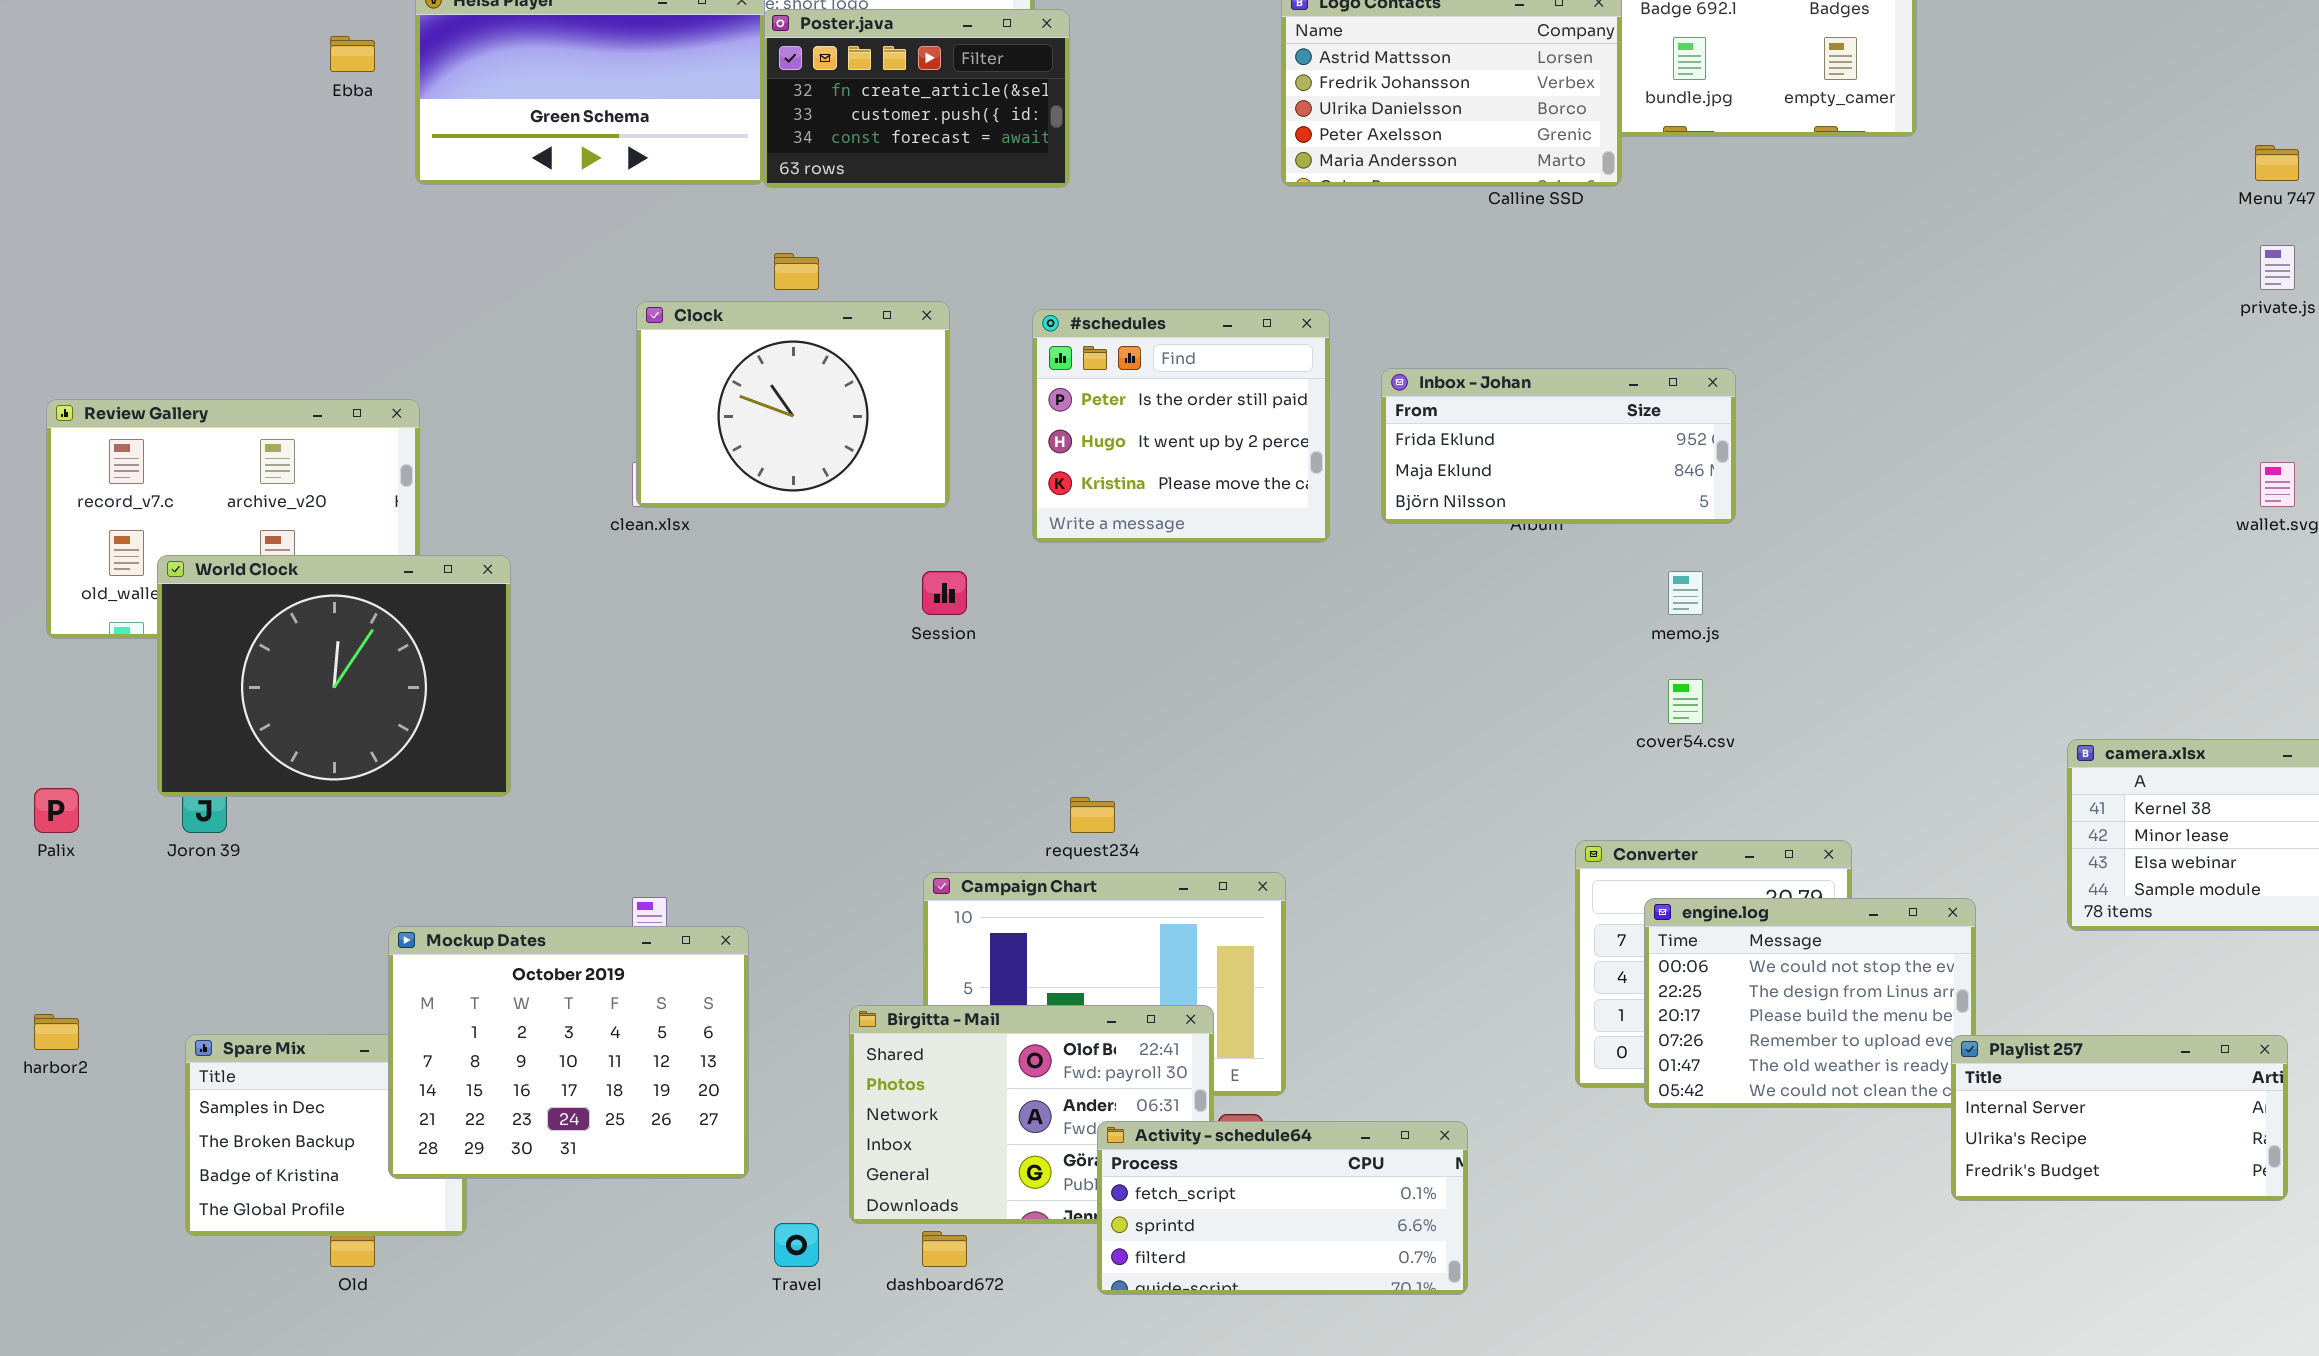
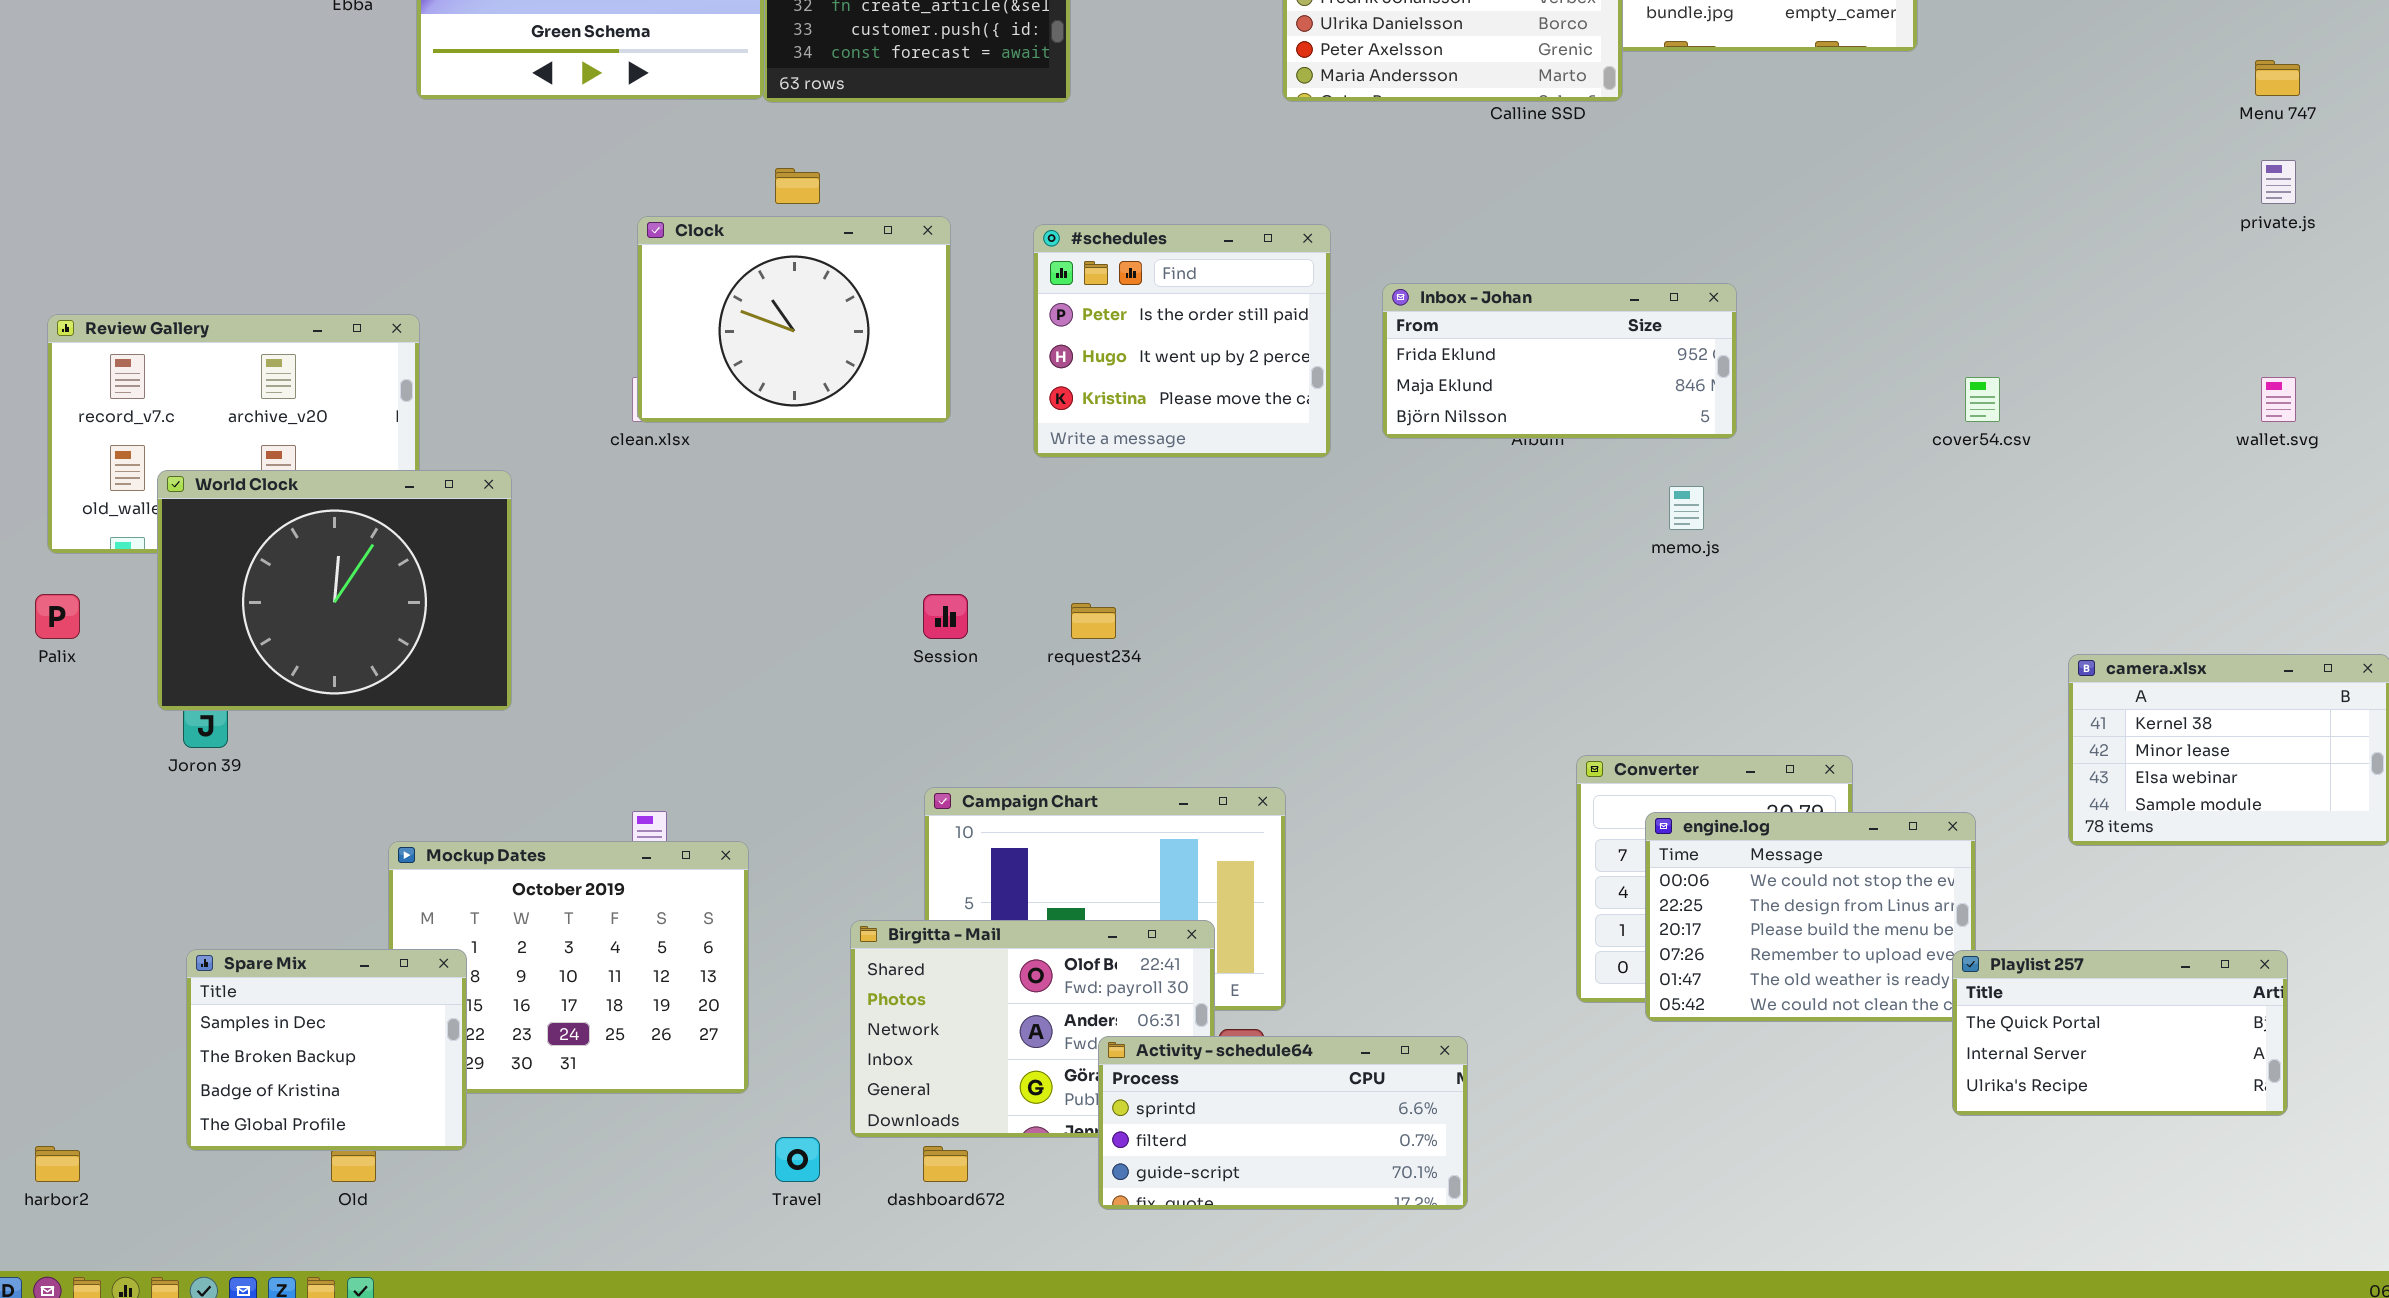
Session: [922,571,967,615] -> [923,594,968,639], moved
cover54.csv: [1668,679,1703,724] -> [1965,377,2000,422], moved
Palix: [34,788,79,833] -> [35,594,80,639], moved
request234: [1070,797,1115,833] -> [1071,603,1116,639], moved
harbor2: [34,1014,79,1050] -> [35,1146,80,1182], moved
Spare Mix: [185,1034,467,1236] -> [186,949,467,1151], raised
Playlist 257: [1951,1035,2288,1201] -> [1952,950,2288,1116], scrolled up 1 row
Activity - schedule64: [1097,1121,1468,1295] -> [1098,1036,1468,1210], scrolled down 1 row

